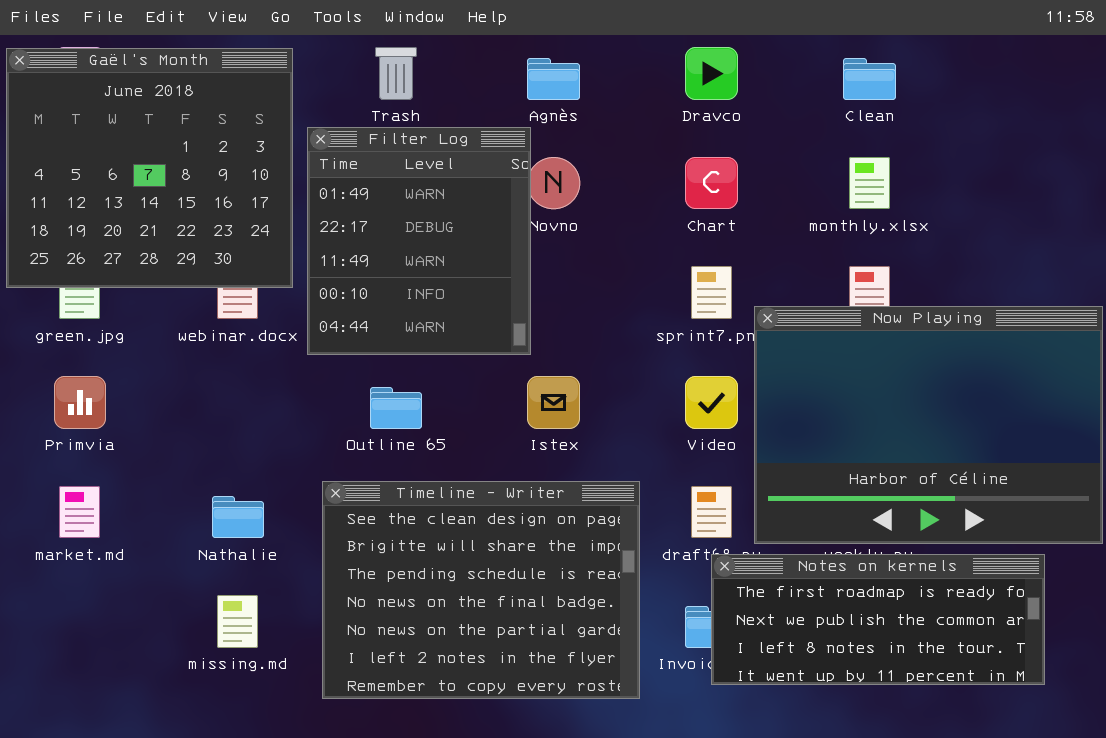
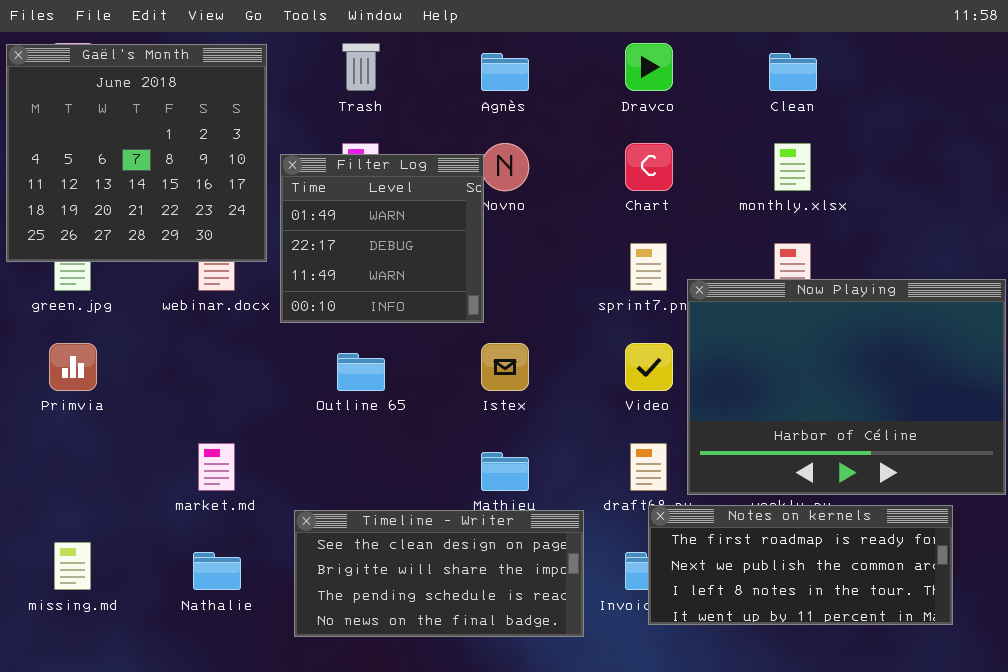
Filter Log: [307,127,531,355] -> [280,154,484,323], resized
Timeline - Writer: [322,481,640,699] -> [294,510,584,637], resized
market.md: [59,486,100,538] -> [198,443,235,491], moved
Nathalie: [212,496,264,538] -> [193,552,241,590], moved
missing.md: [217,595,258,648] -> [54,542,91,590], moved

